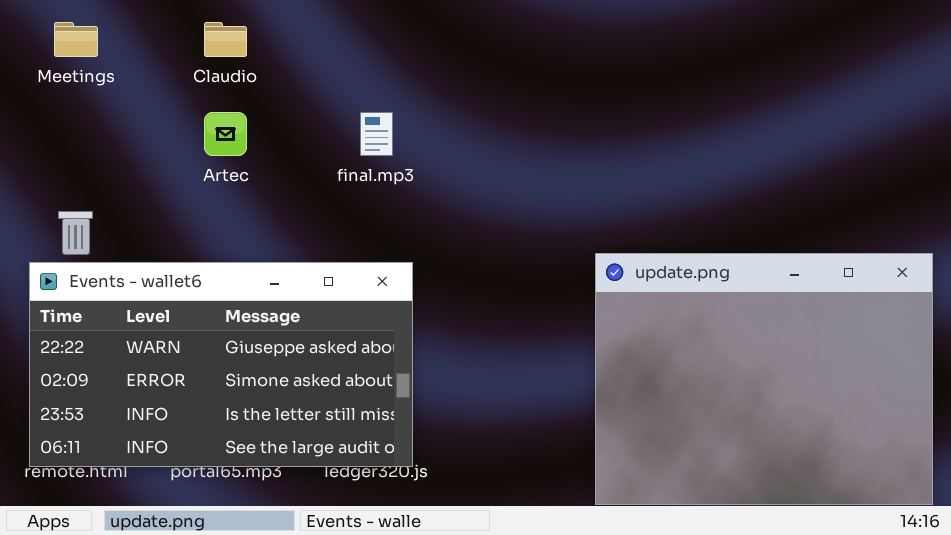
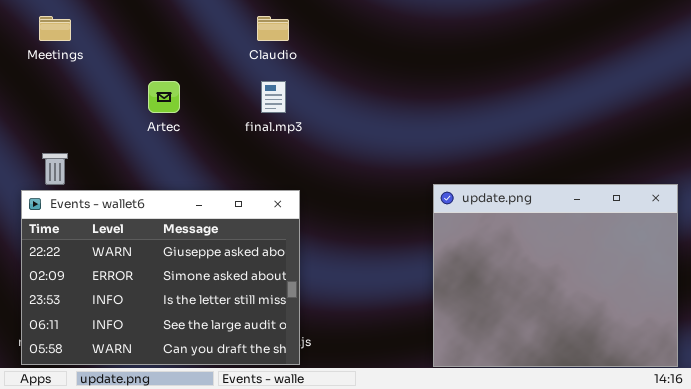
Claudio: [204,22,247,57] -> [257,16,289,41], moved
Events - wallet6: [29,262,413,467] -> [21,190,300,365], resized

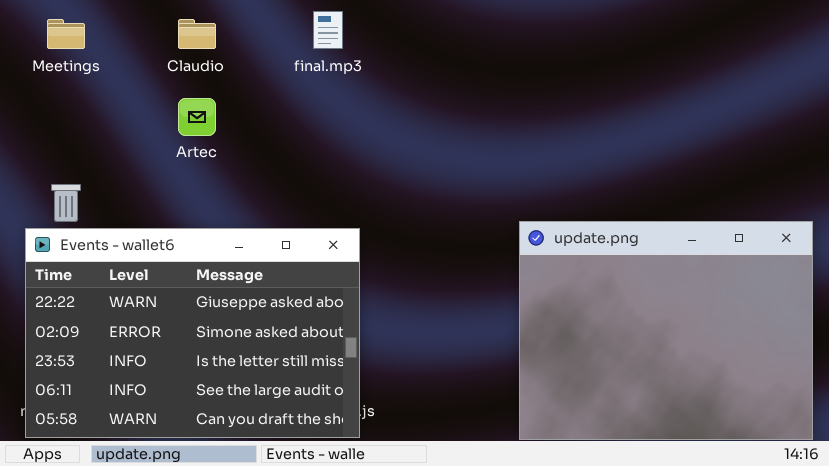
Claudio: [257,16,289,41] -> [178,19,216,49], moved
final.mp3: [261,81,286,113] -> [313,11,343,49], moved

